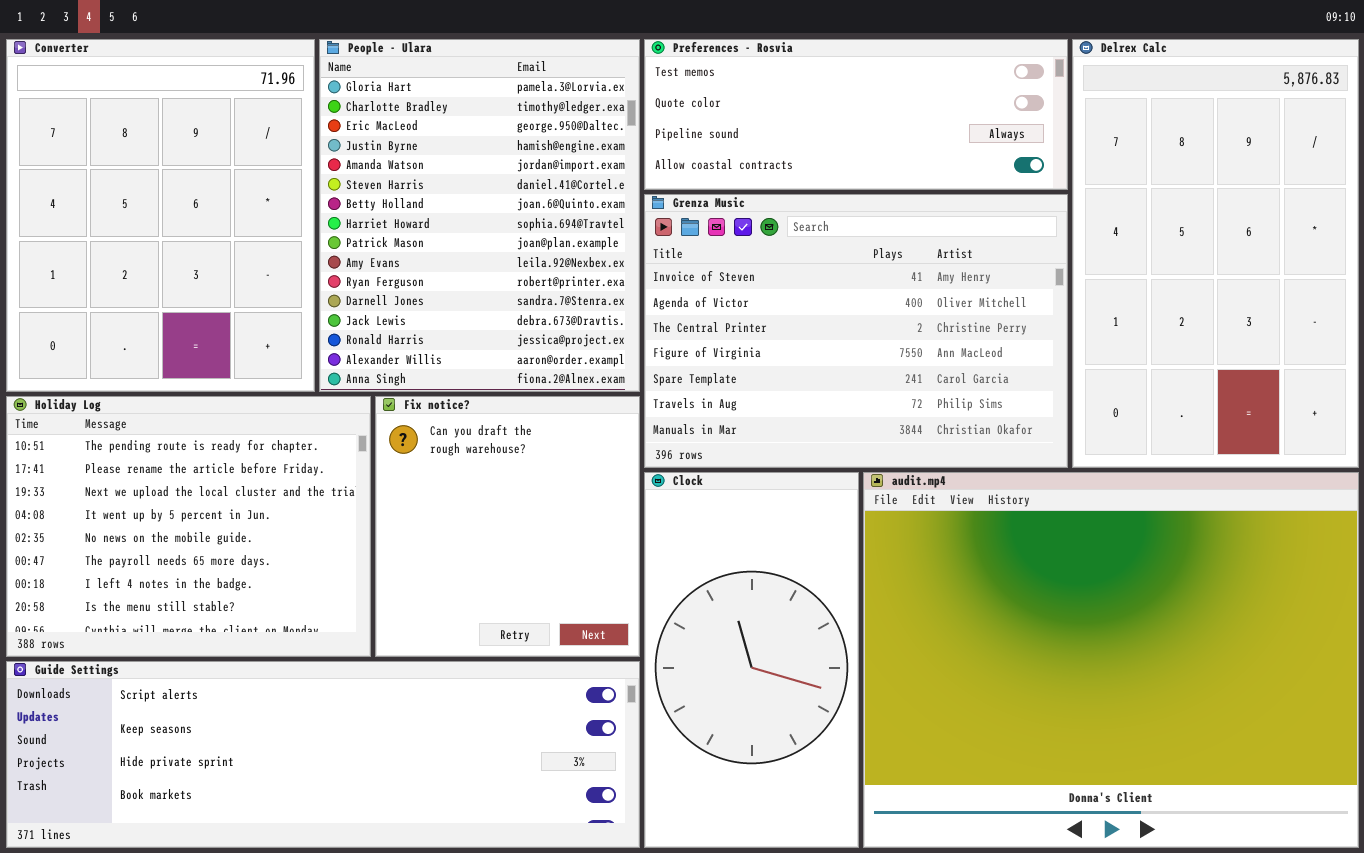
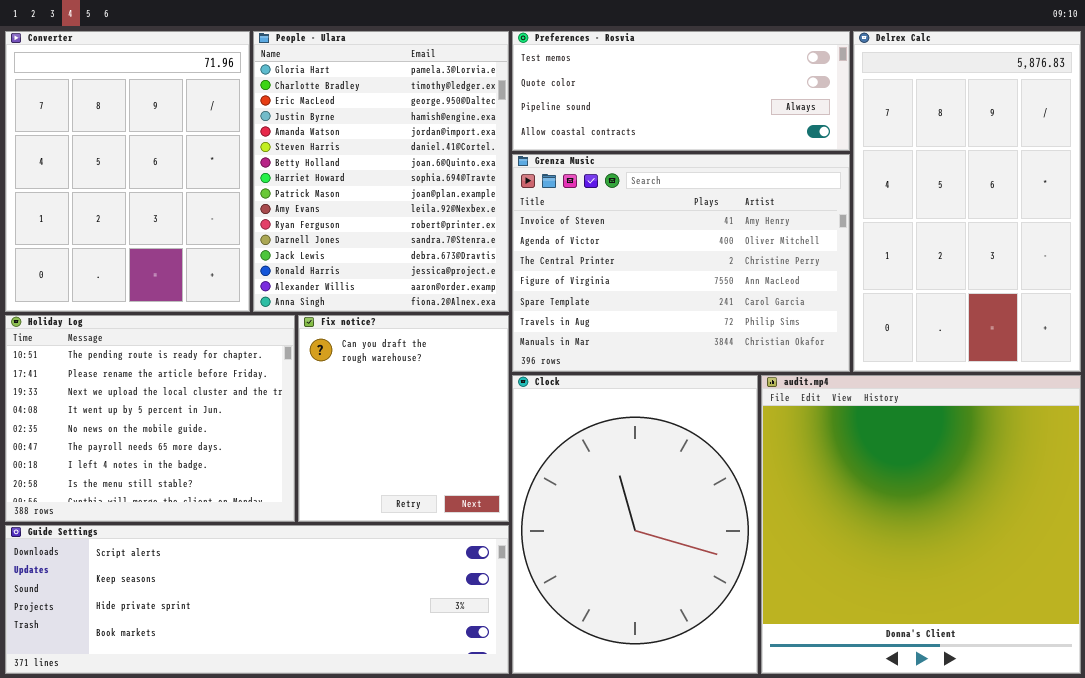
Clock: [644,472,859,848] -> [512,375,758,674], resized
audit.mp4: [863,472,1359,848] -> [761,375,1081,674], resized

